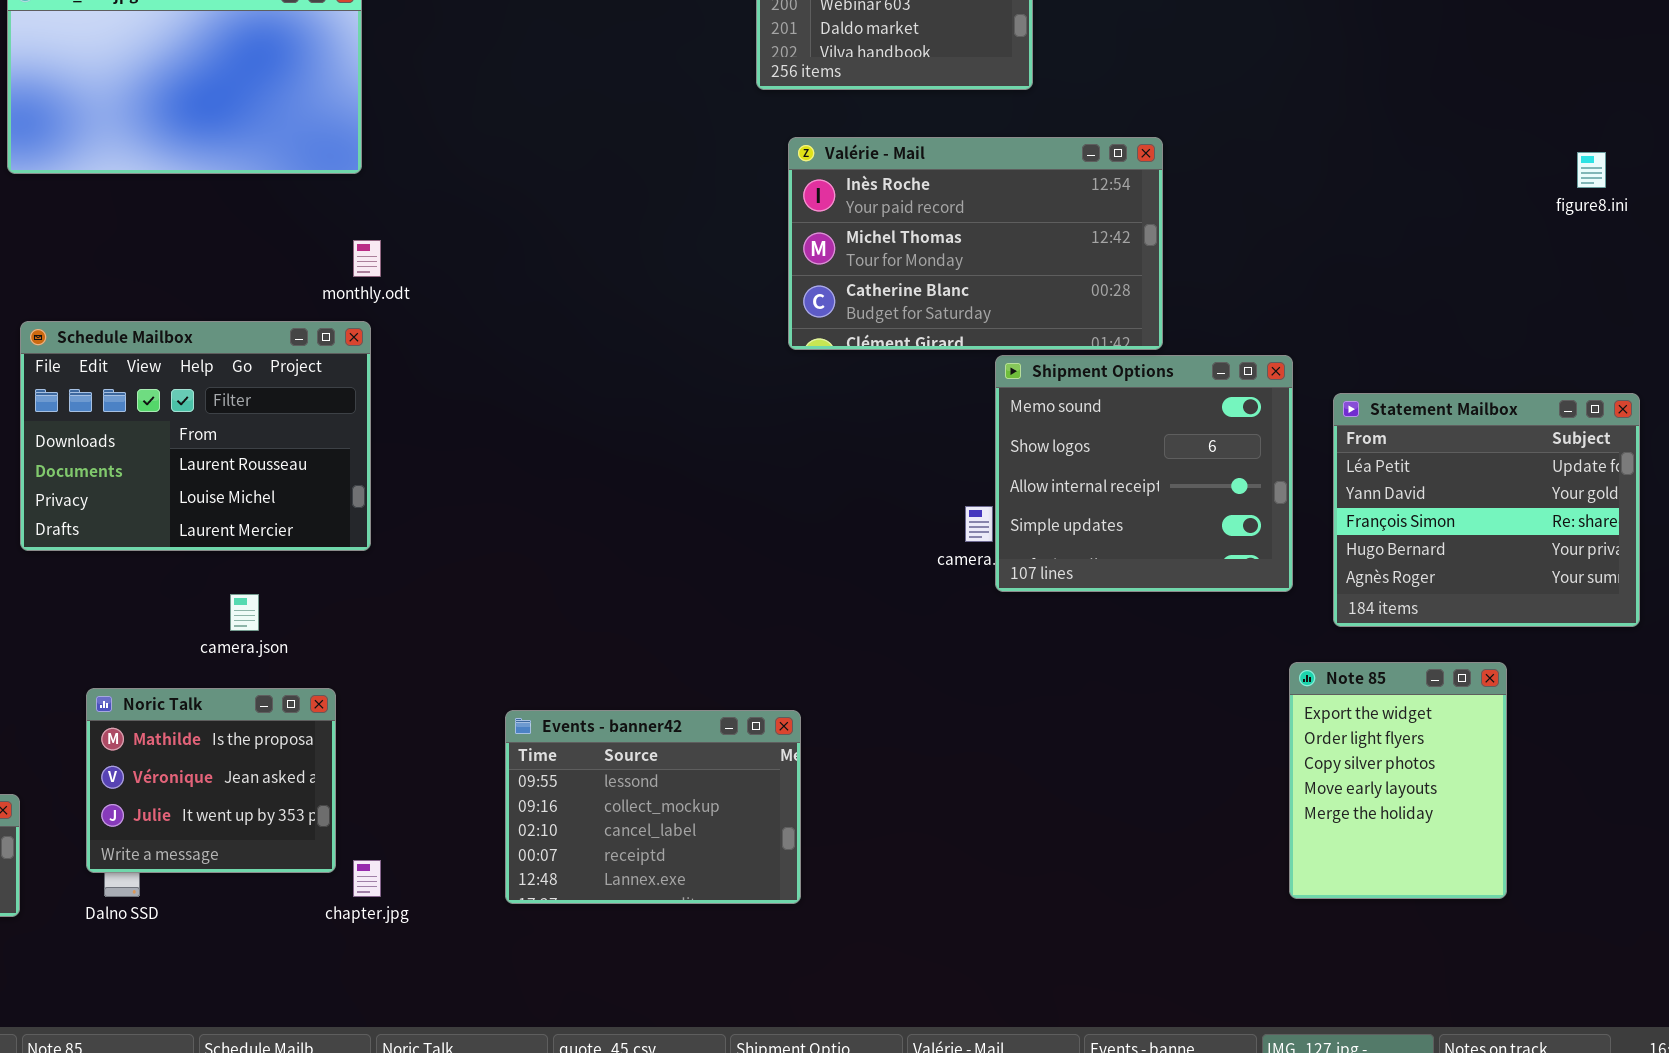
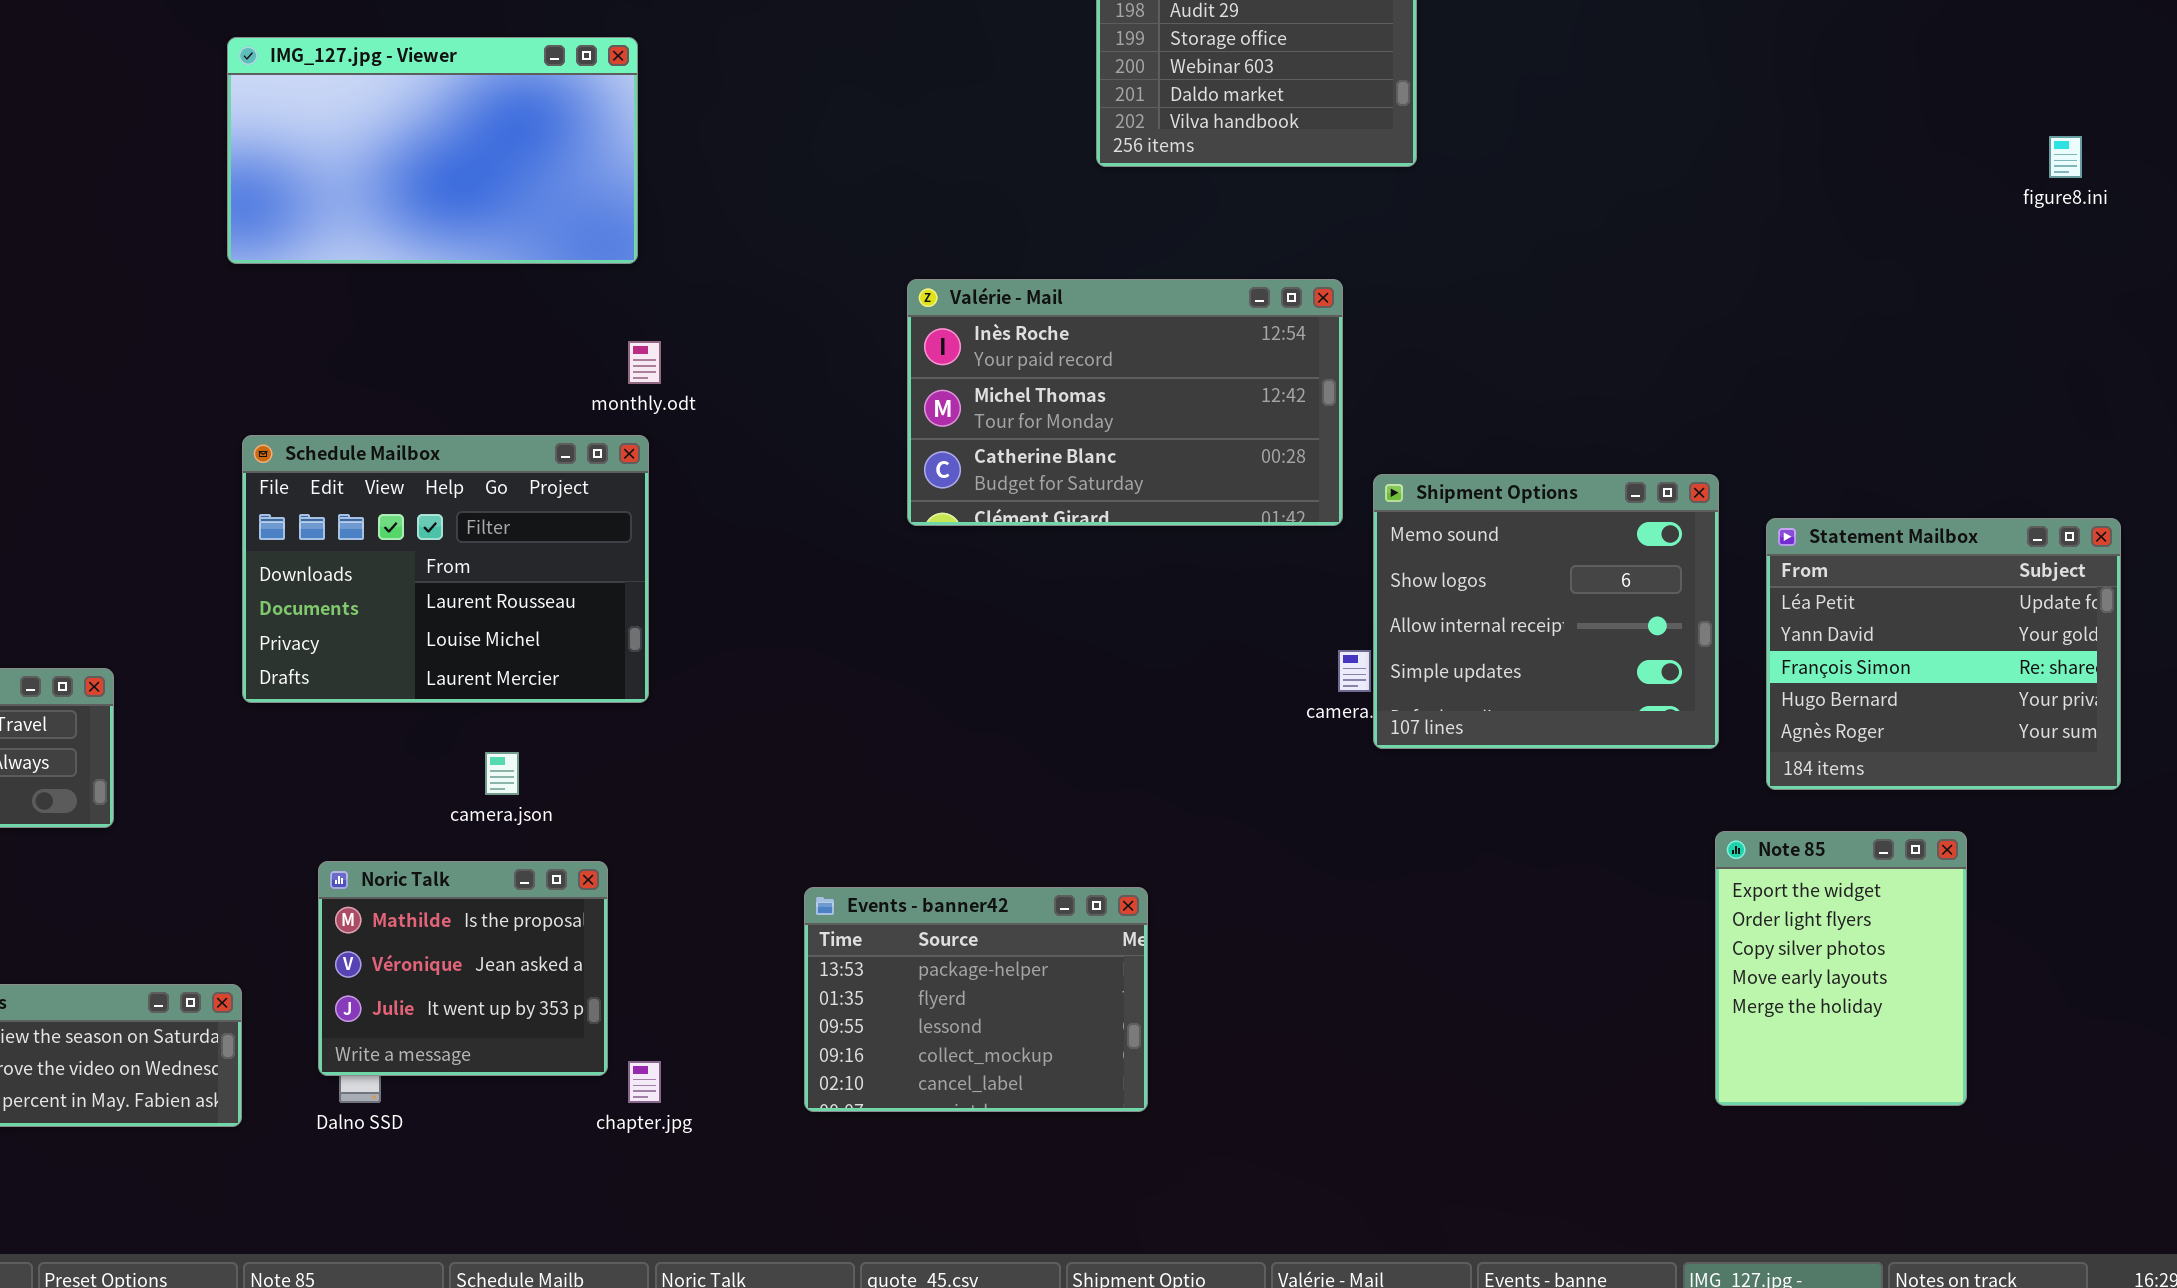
Valérie - Mail: [788,137,1163,350] -> [907,279,1343,526], moved
figure8.ini: [1577,152,1606,188] -> [2049,136,2082,178], moved
Events - banner42: [505,710,801,904] -> [804,887,1148,1112], scrolled up 2 rows

